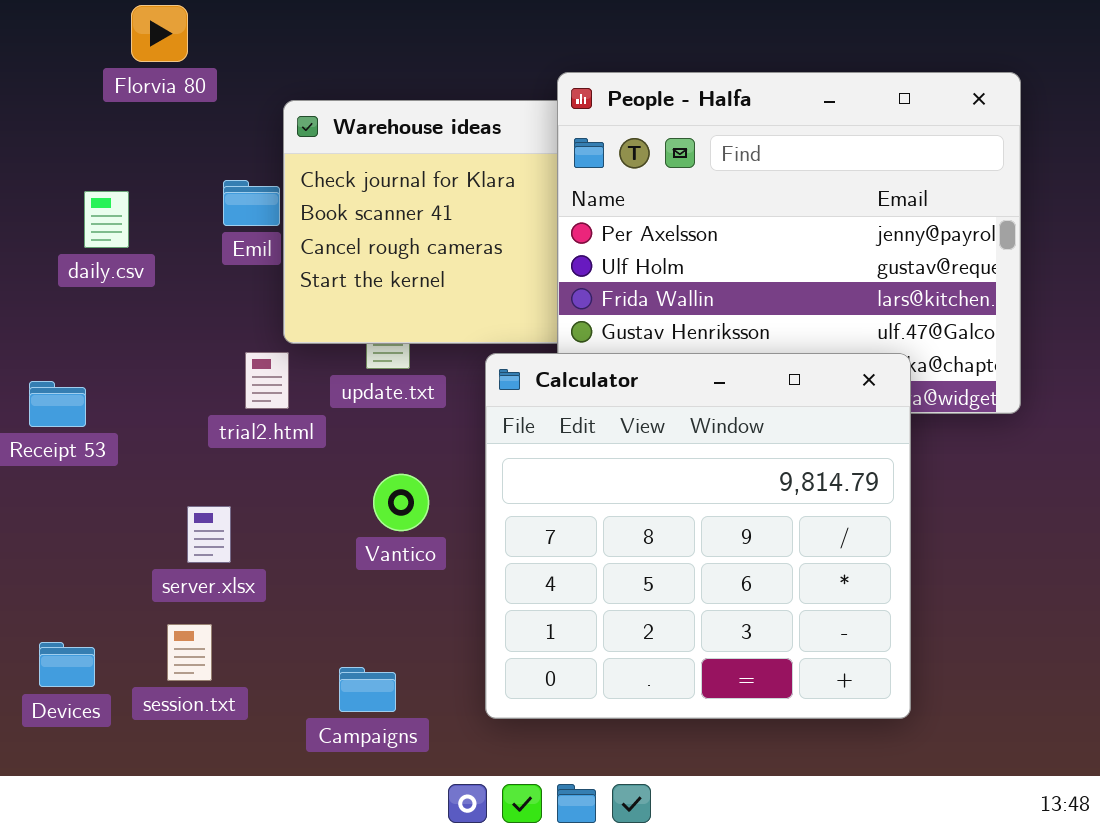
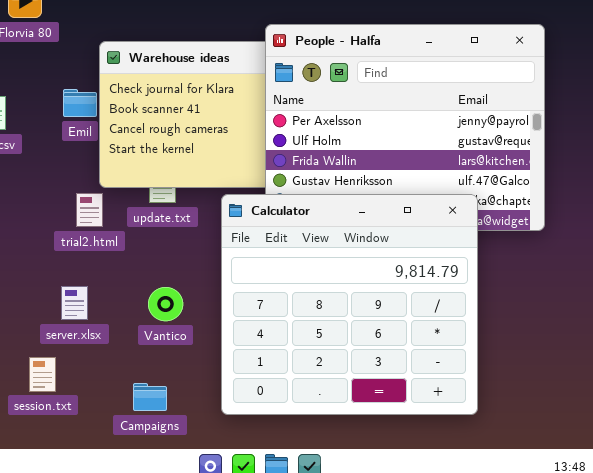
Vantico: [373,474,429,531] -> [148,287,183,321], moved
server.xlsx: [187,506,231,563] -> [61,286,88,320], moved

